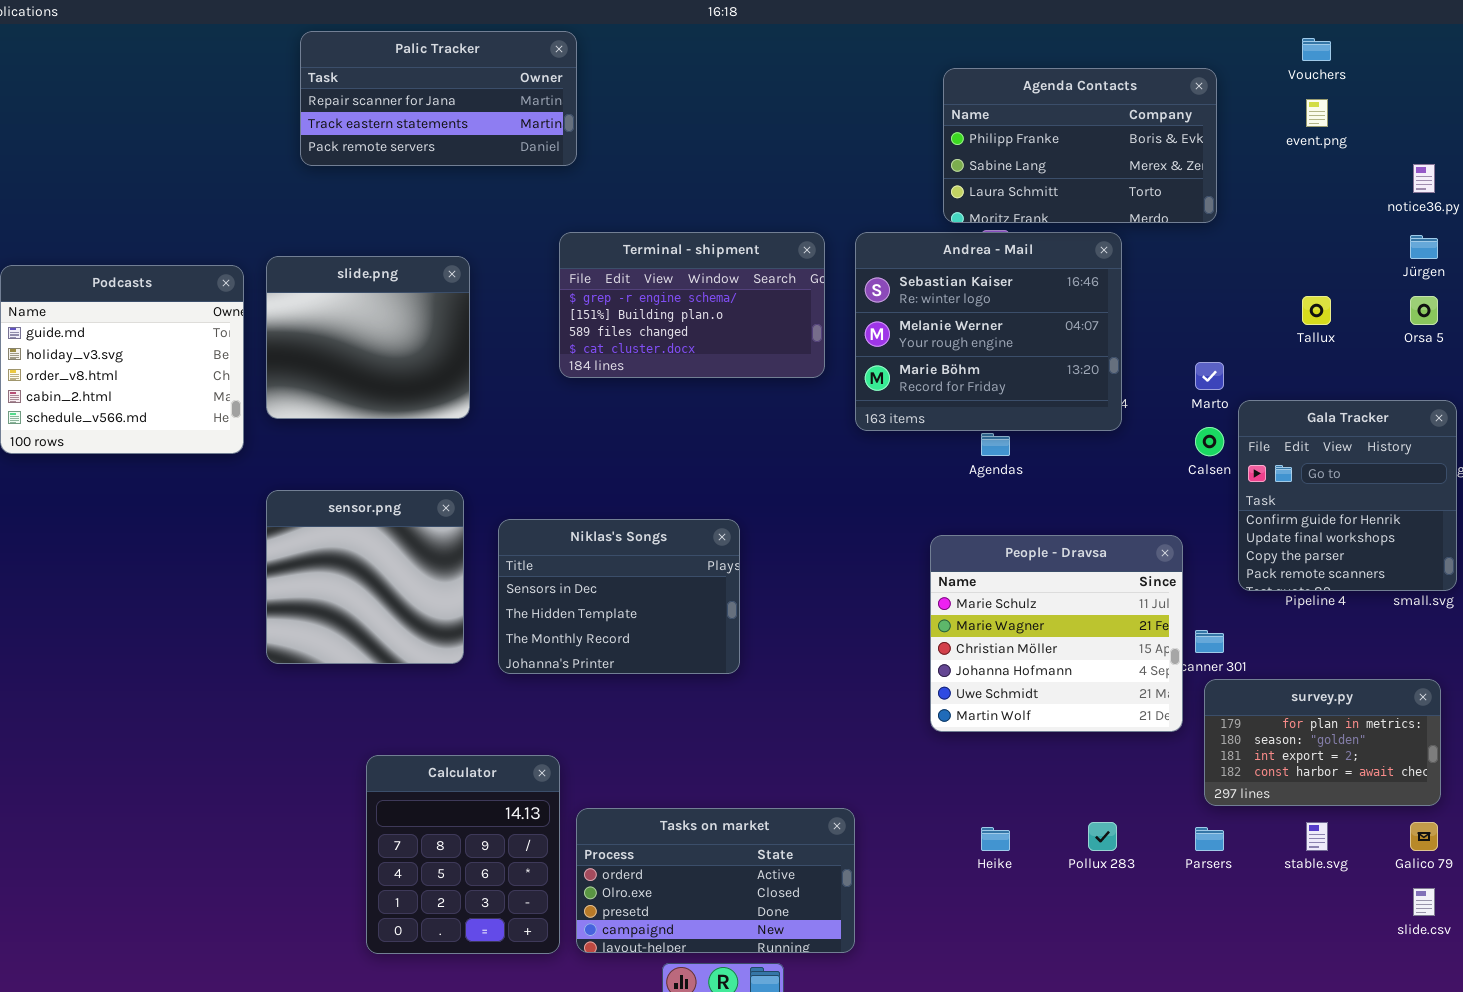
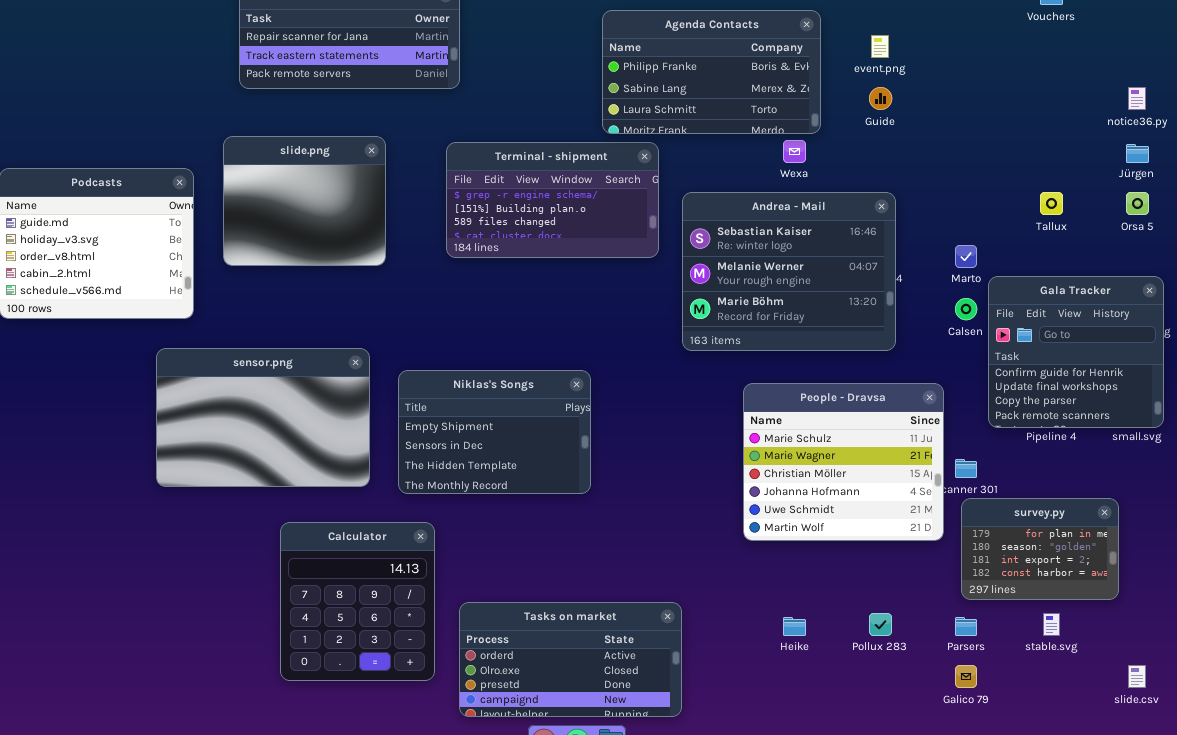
Agenda Contacts: [943,68,1217,223] -> [602,10,821,134], moved
event.png: [1306,99,1328,127] -> [871,35,889,58], moved
Andrea - Mail: [855,232,1122,431] -> [682,192,896,351], moved
slide.png: [266,256,470,419] -> [223,136,386,266], moved
sensor.png: [266,490,464,664] -> [156,348,370,487], resized
Niklas's Songs: [498,519,740,674] -> [398,370,591,494], scrolled up 1 row
survey.py: [1204,679,1441,806] -> [961,498,1119,600], resized
Calculator: [366,755,560,954] -> [280,522,435,681], moved
Galico 79: [1410,822,1438,851] -> [955,665,977,688], moved

